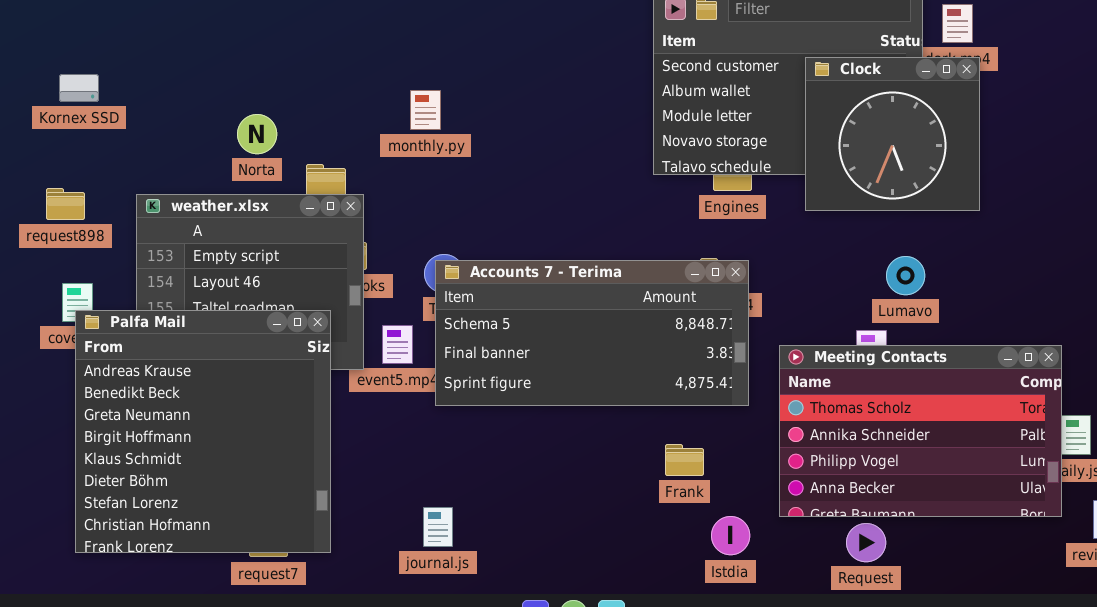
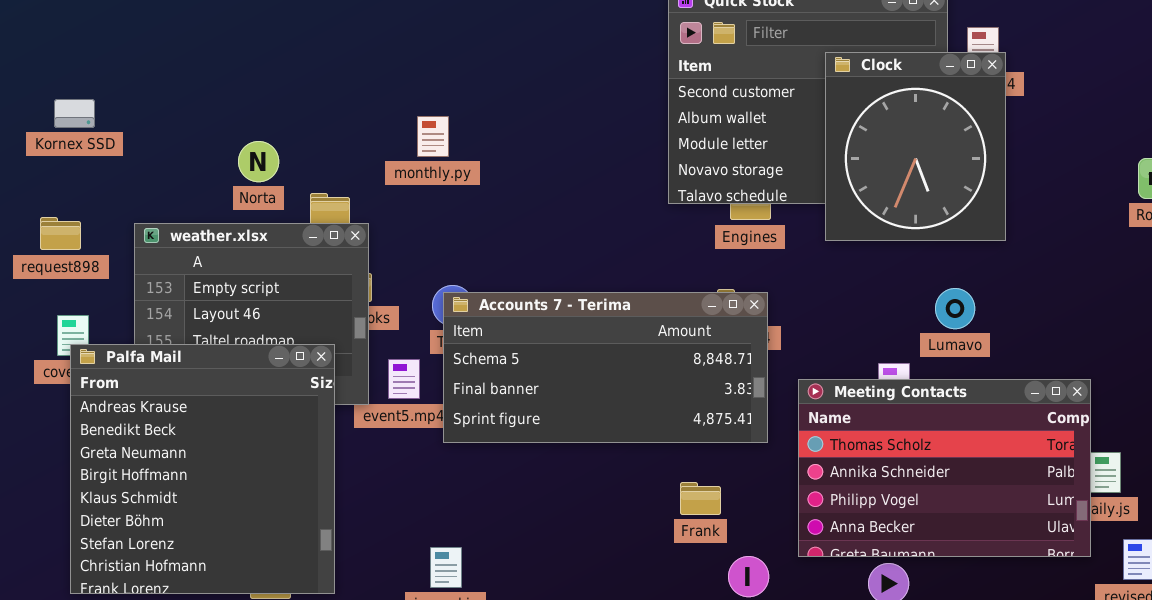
Clock: [805,57,980,211] -> [825,52,1006,241], resized
Lumavo: [886,256,925,295] -> [935,288,975,329], moved

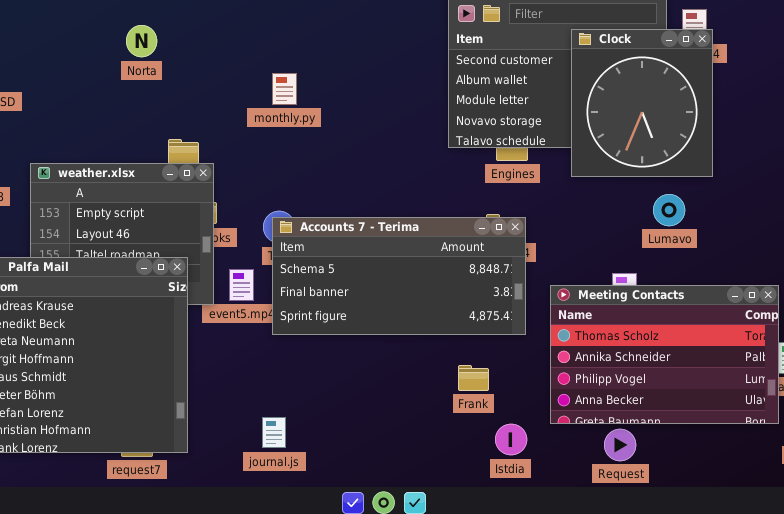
monthly.py: [417,116,449,157] -> [272,73,297,105], moved
Norta: [238,141,279,182] -> [126,25,157,57], moved
Lumavo: [935,288,975,329] -> [653,194,685,226], moved

